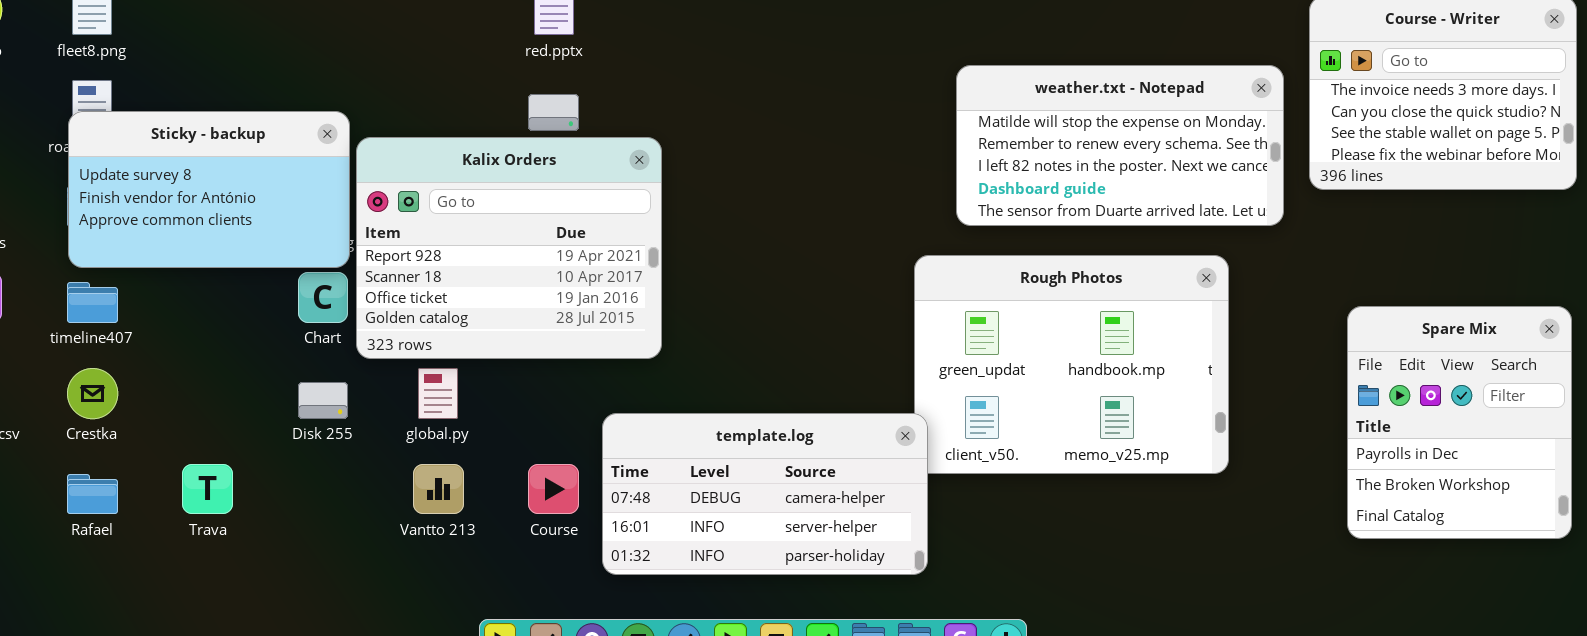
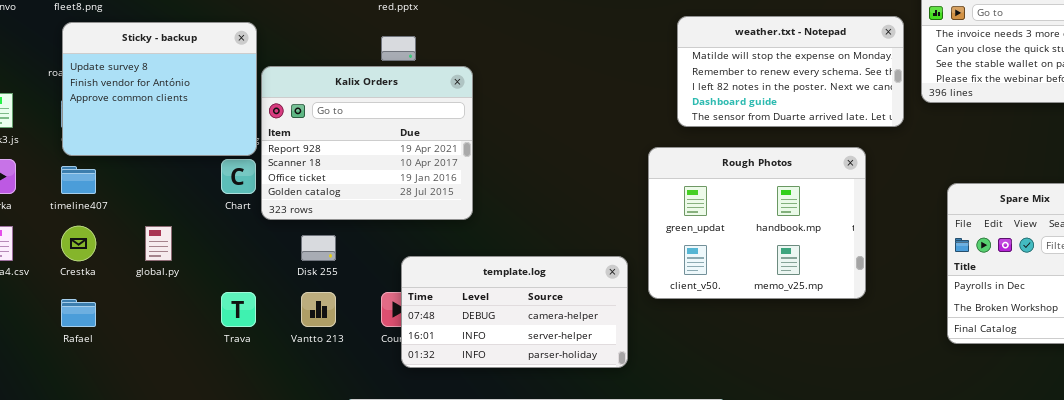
Sticky - backup: [68,111,350,268] -> [62,22,257,156], resized
global.py: [418,368,458,419] -> [145,226,172,261], moved
Disk 255: [298,382,348,419] -> [301,235,336,261], moved
template.log: [602,413,928,575] -> [401,256,628,368], moved
Trava: [182,464,233,514] -> [221,292,256,327], moved

